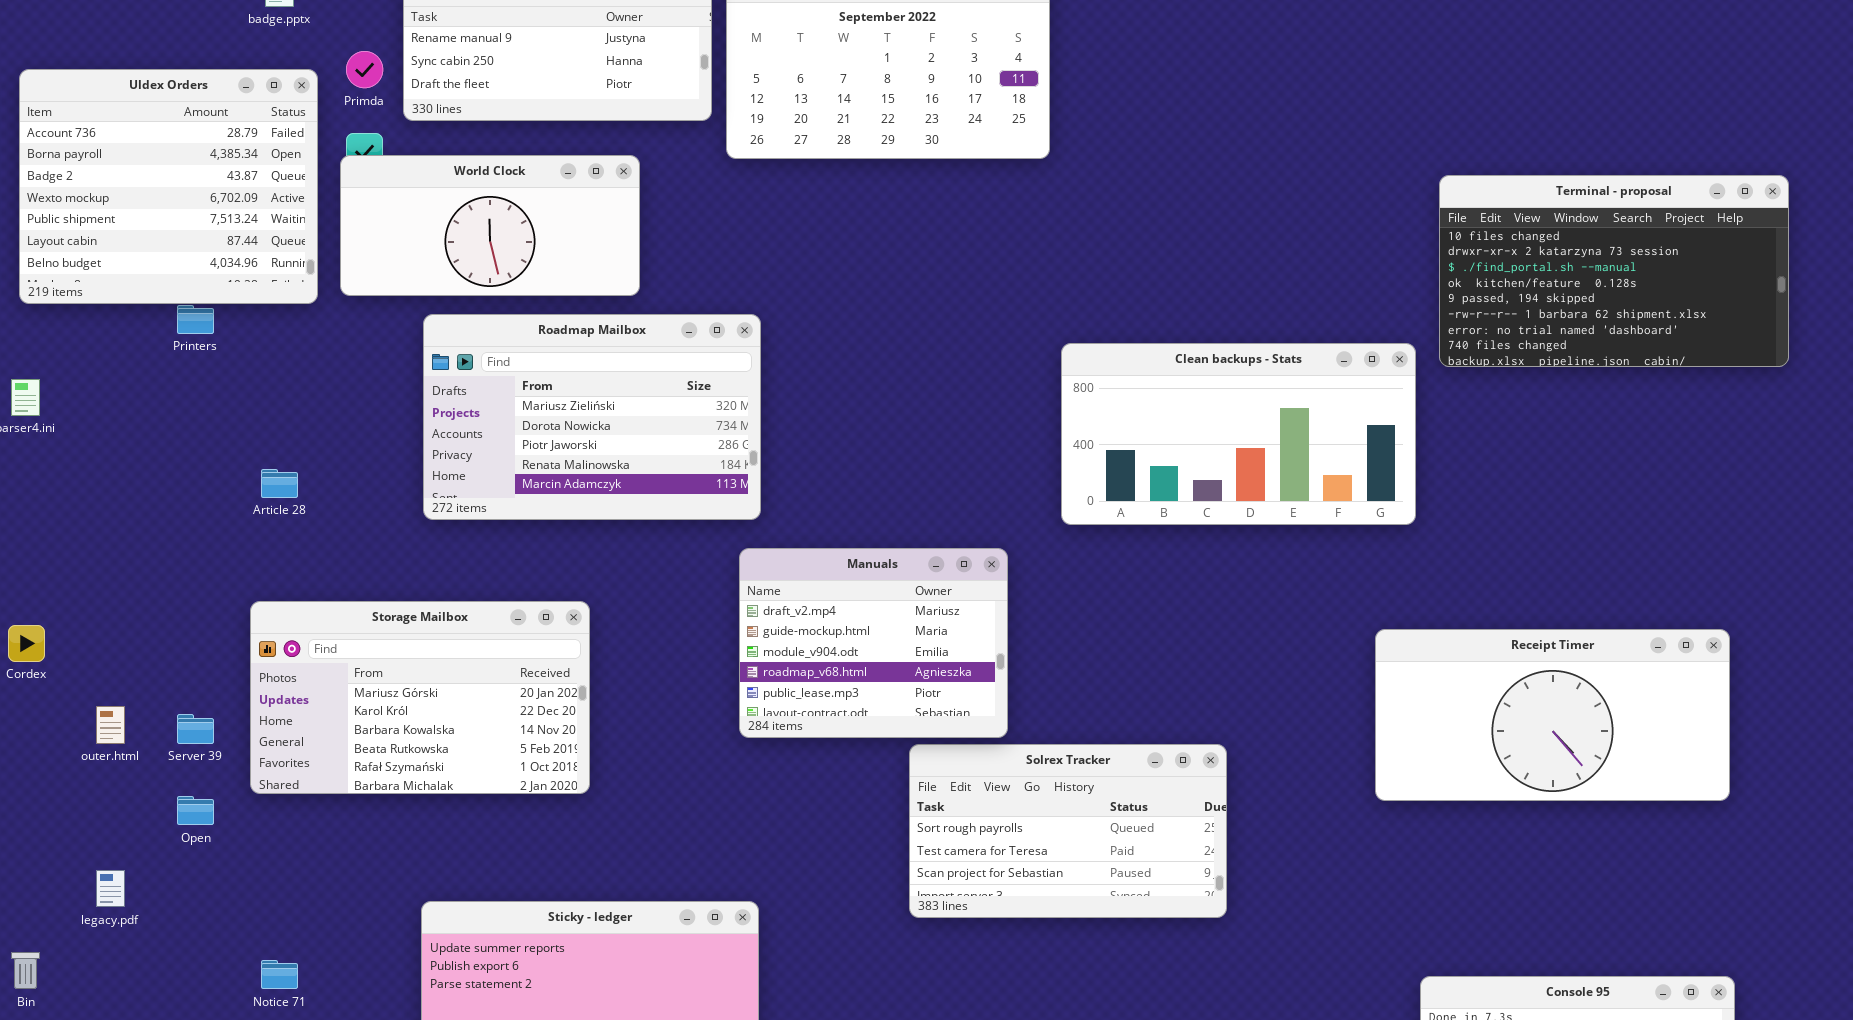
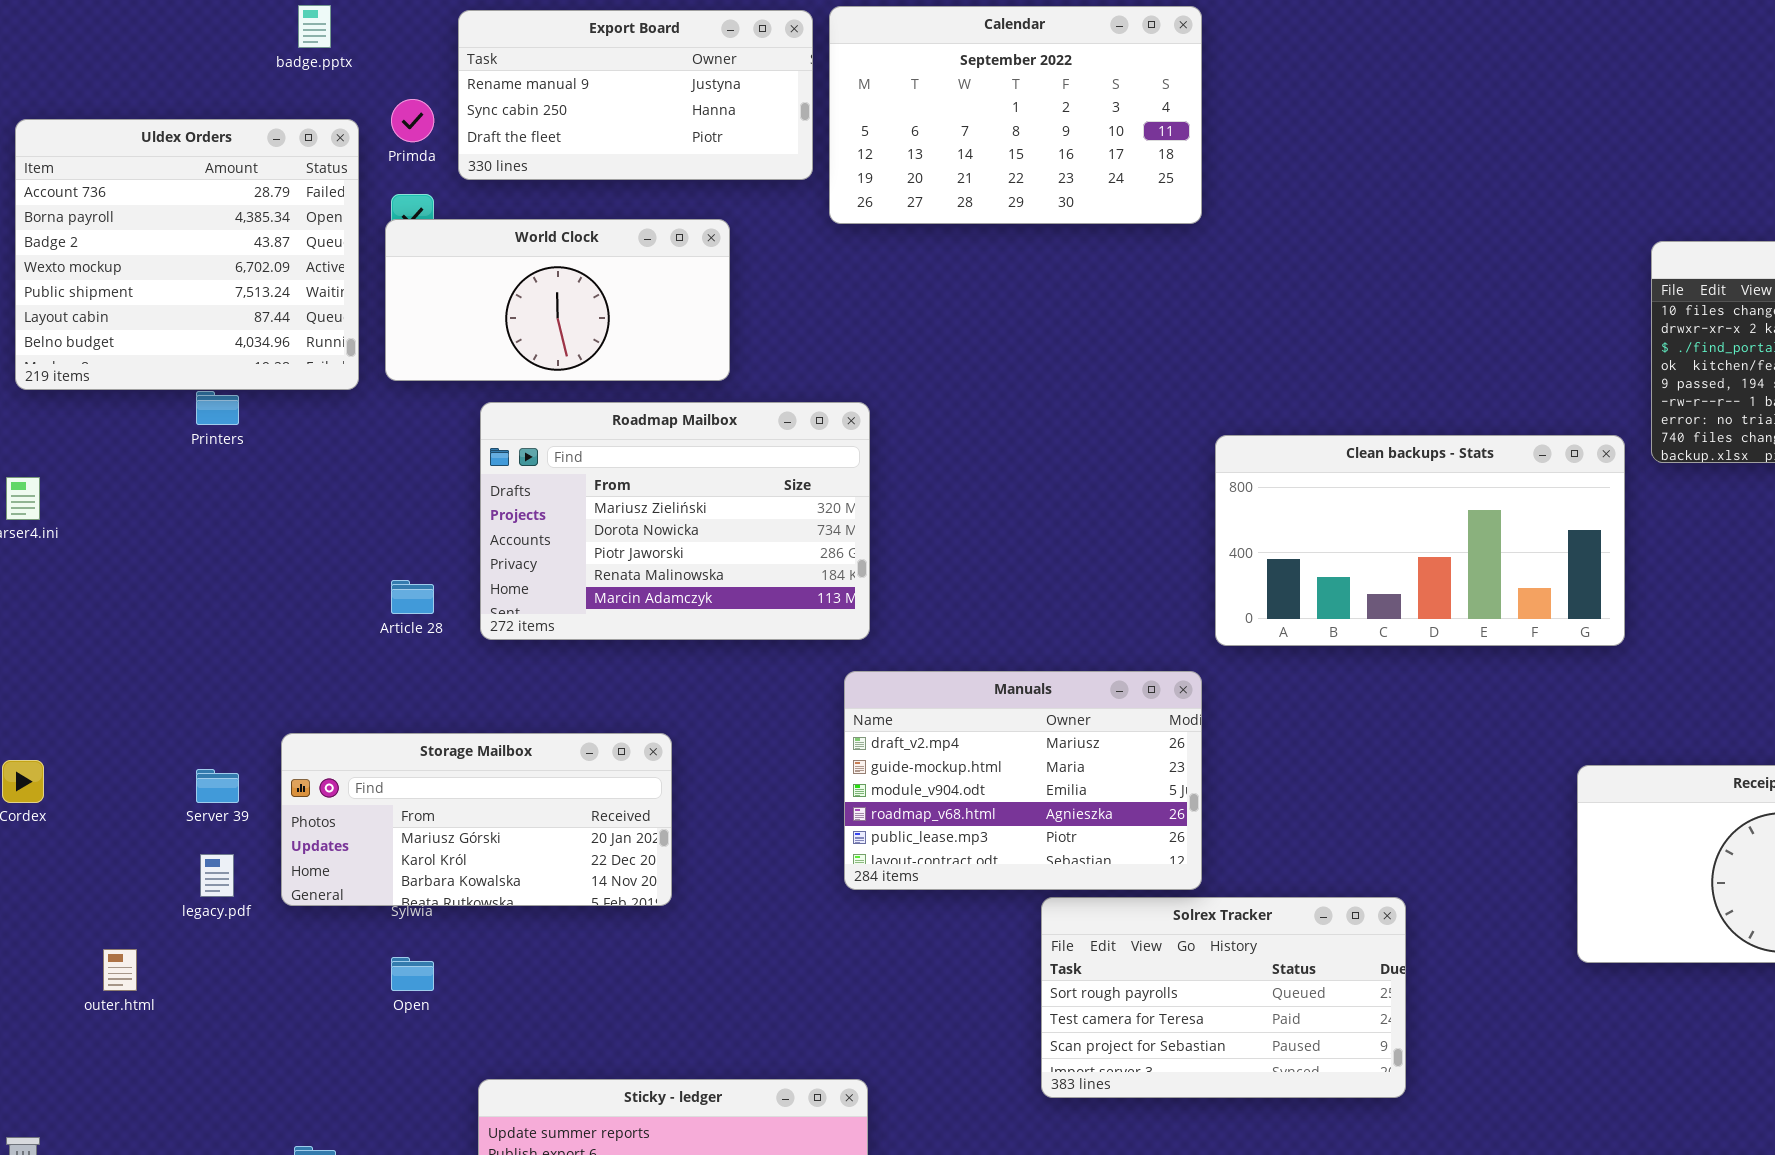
Article 28: [261,469,298,498] -> [391,580,434,614], moved
Manuals: [739,548,1008,738] -> [844,671,1202,890], resized
Storage Mailbox: [250,601,590,794] -> [281,733,672,906], resized
outer.html: [96,706,125,744] -> [103,949,137,991], moved
Server 39: [177,714,214,744] -> [196,769,239,803], moved
Open: [177,796,214,825] -> [391,957,434,991], moved
legacy.pdf: [96,870,125,907] -> [200,854,234,897], moved

